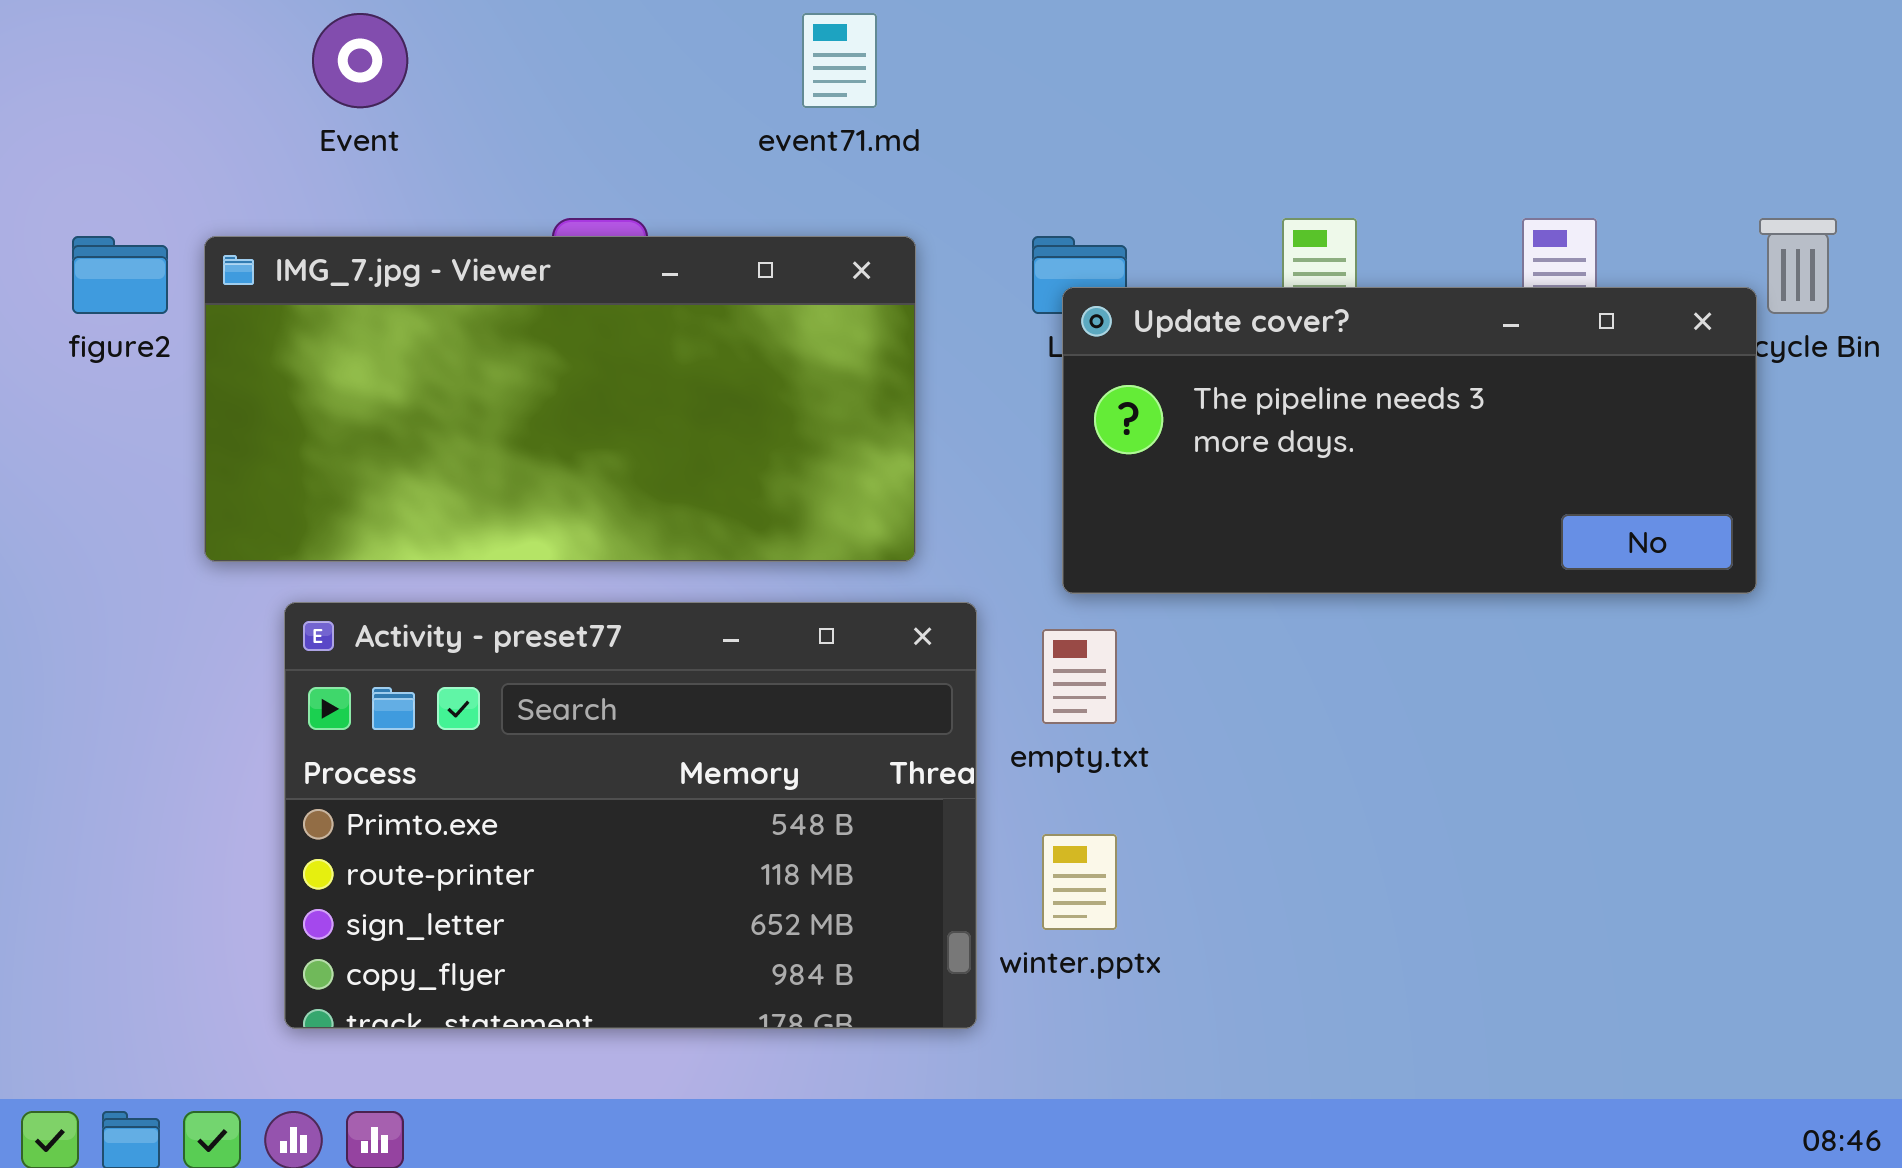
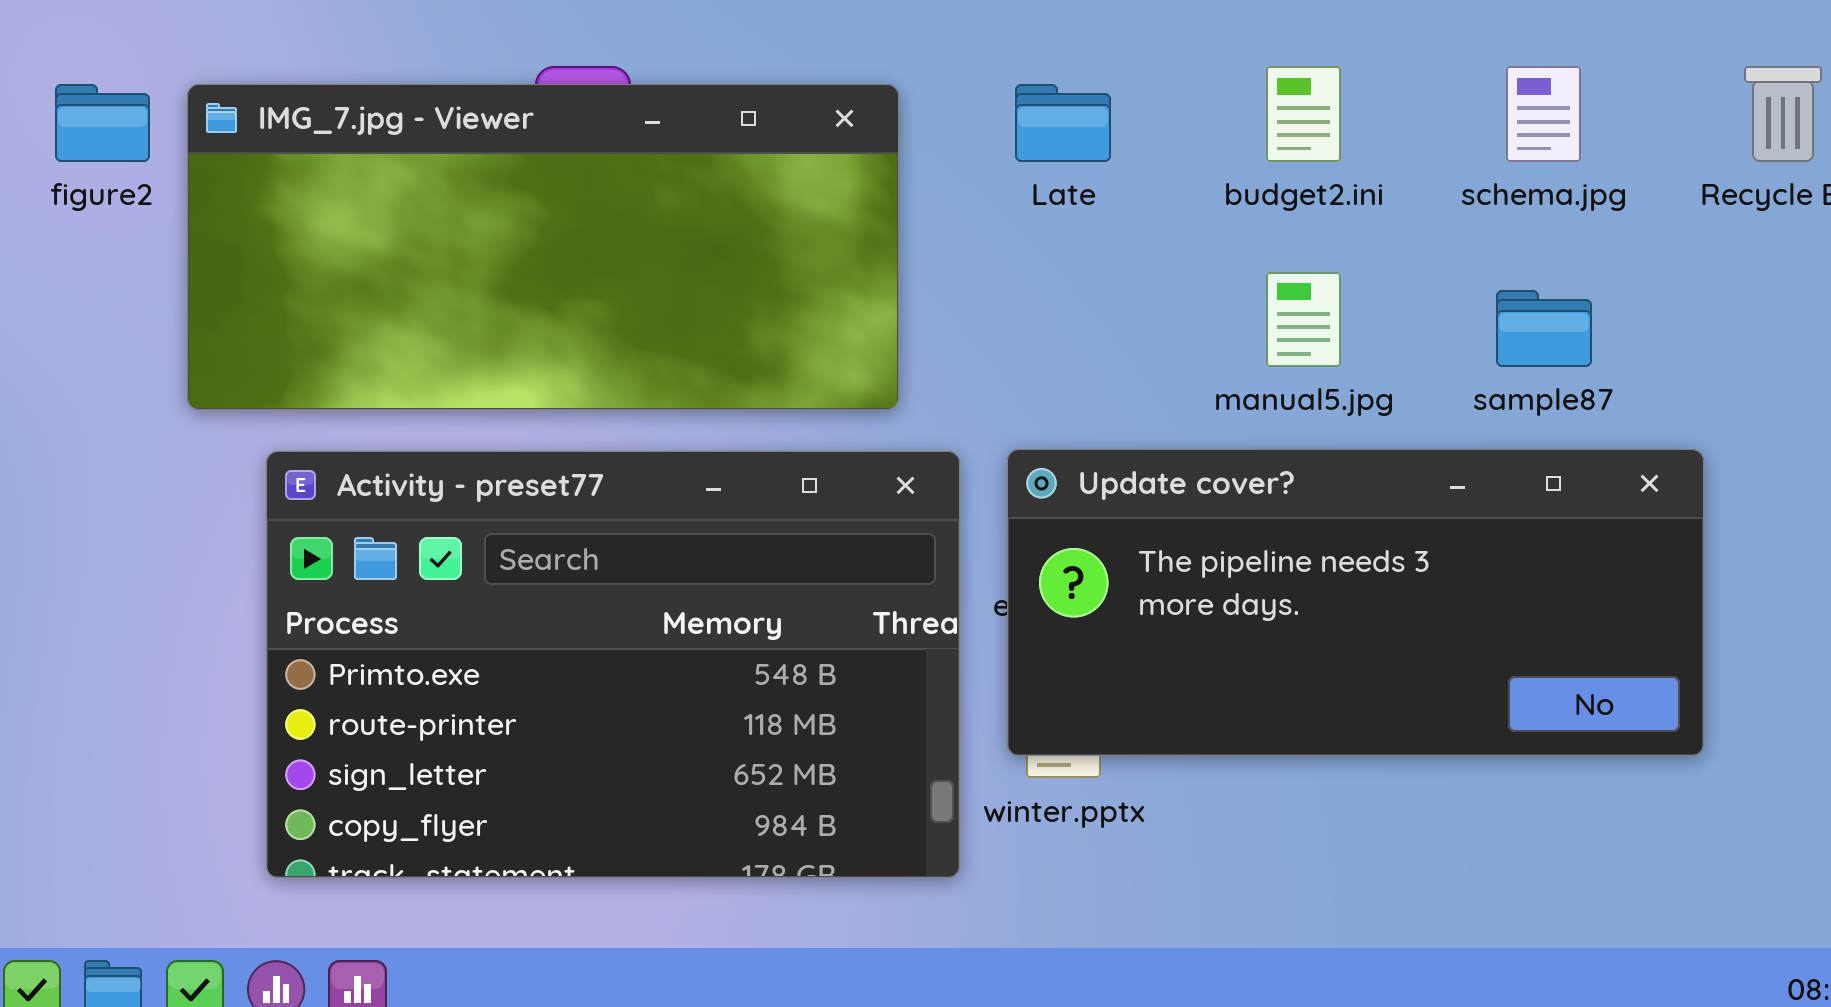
Update cover?: [1062,287,1757,594] -> [1007,449,1704,756], moved

